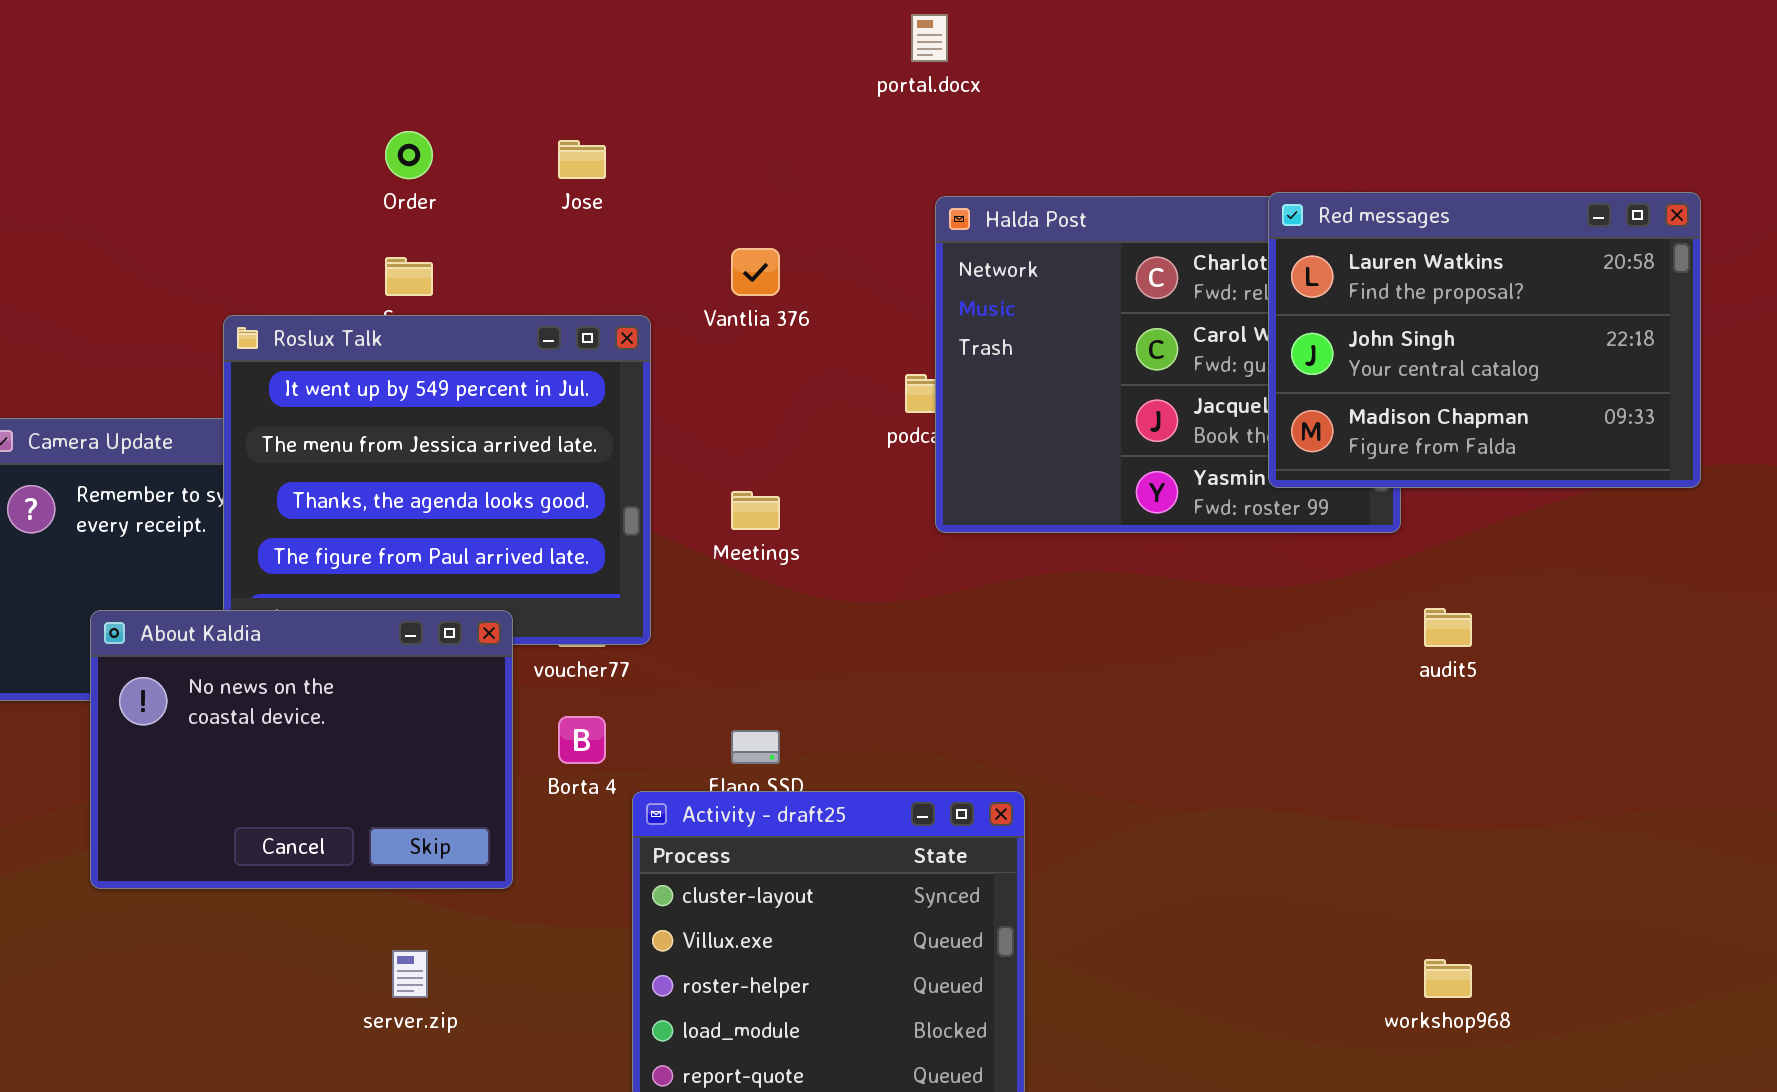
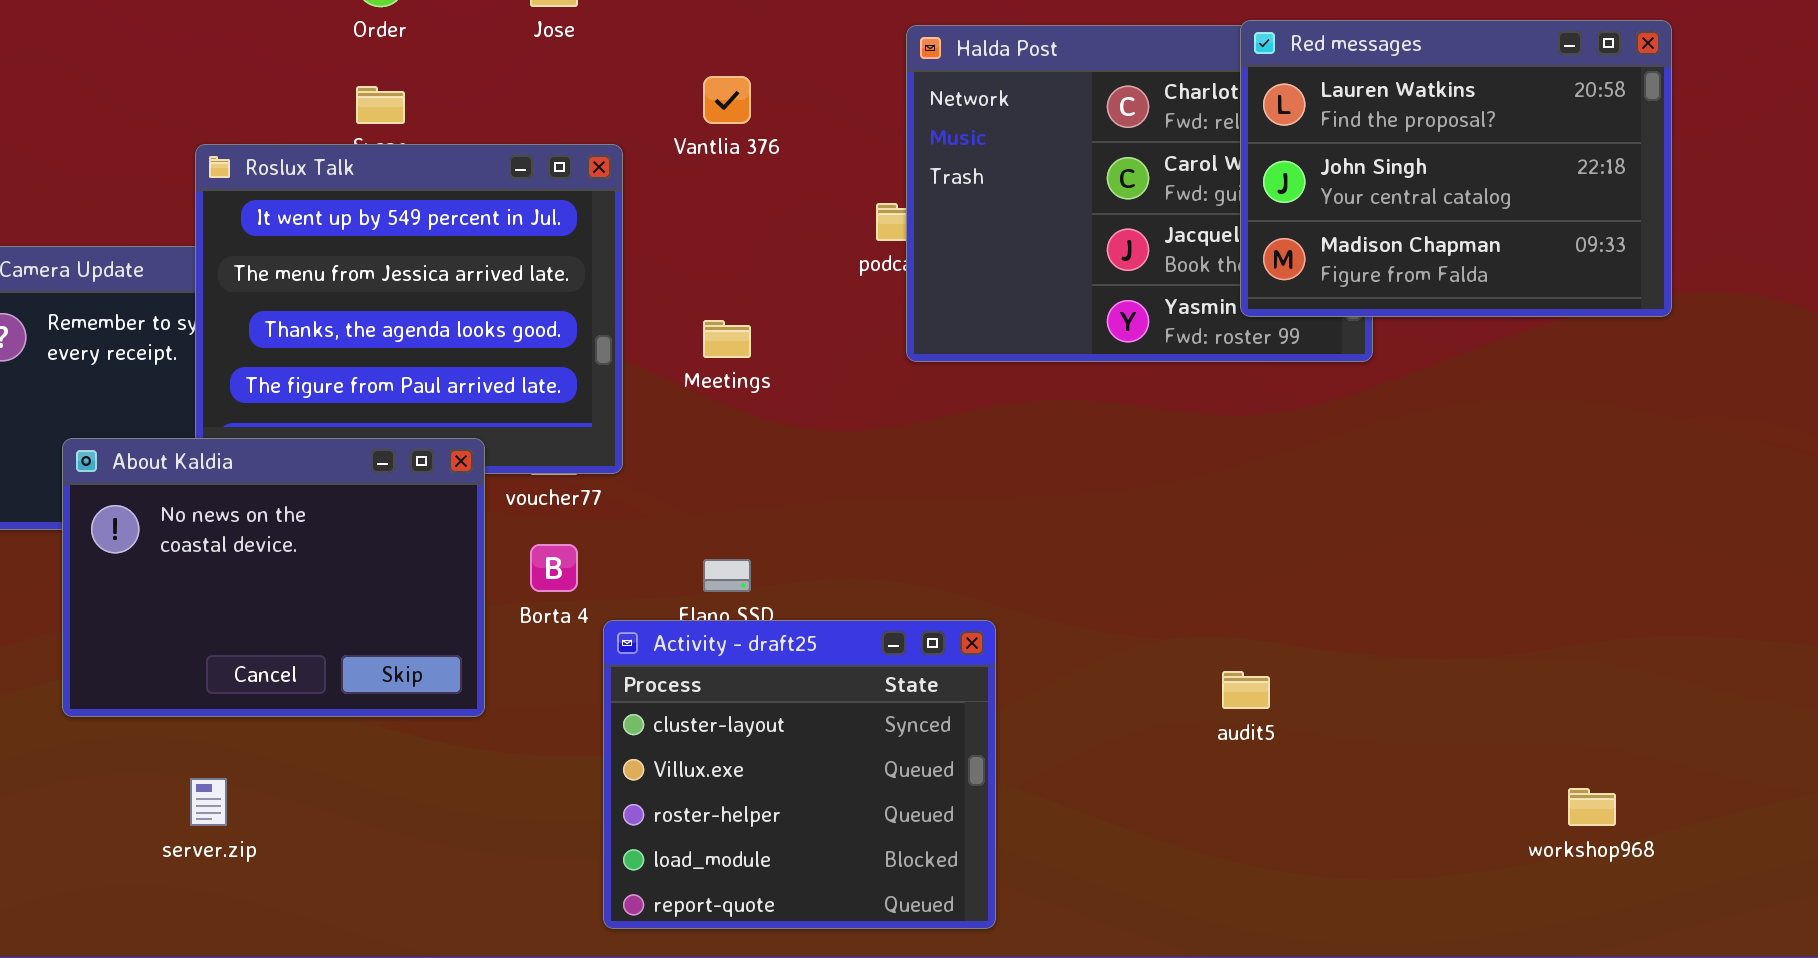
audit5: [1424,608,1472,647] -> [1222,671,1270,709], moved
server.zip: [392,950,428,998] -> [190,778,227,826], moved
workshop968: [1424,959,1472,998] -> [1568,788,1616,826], moved

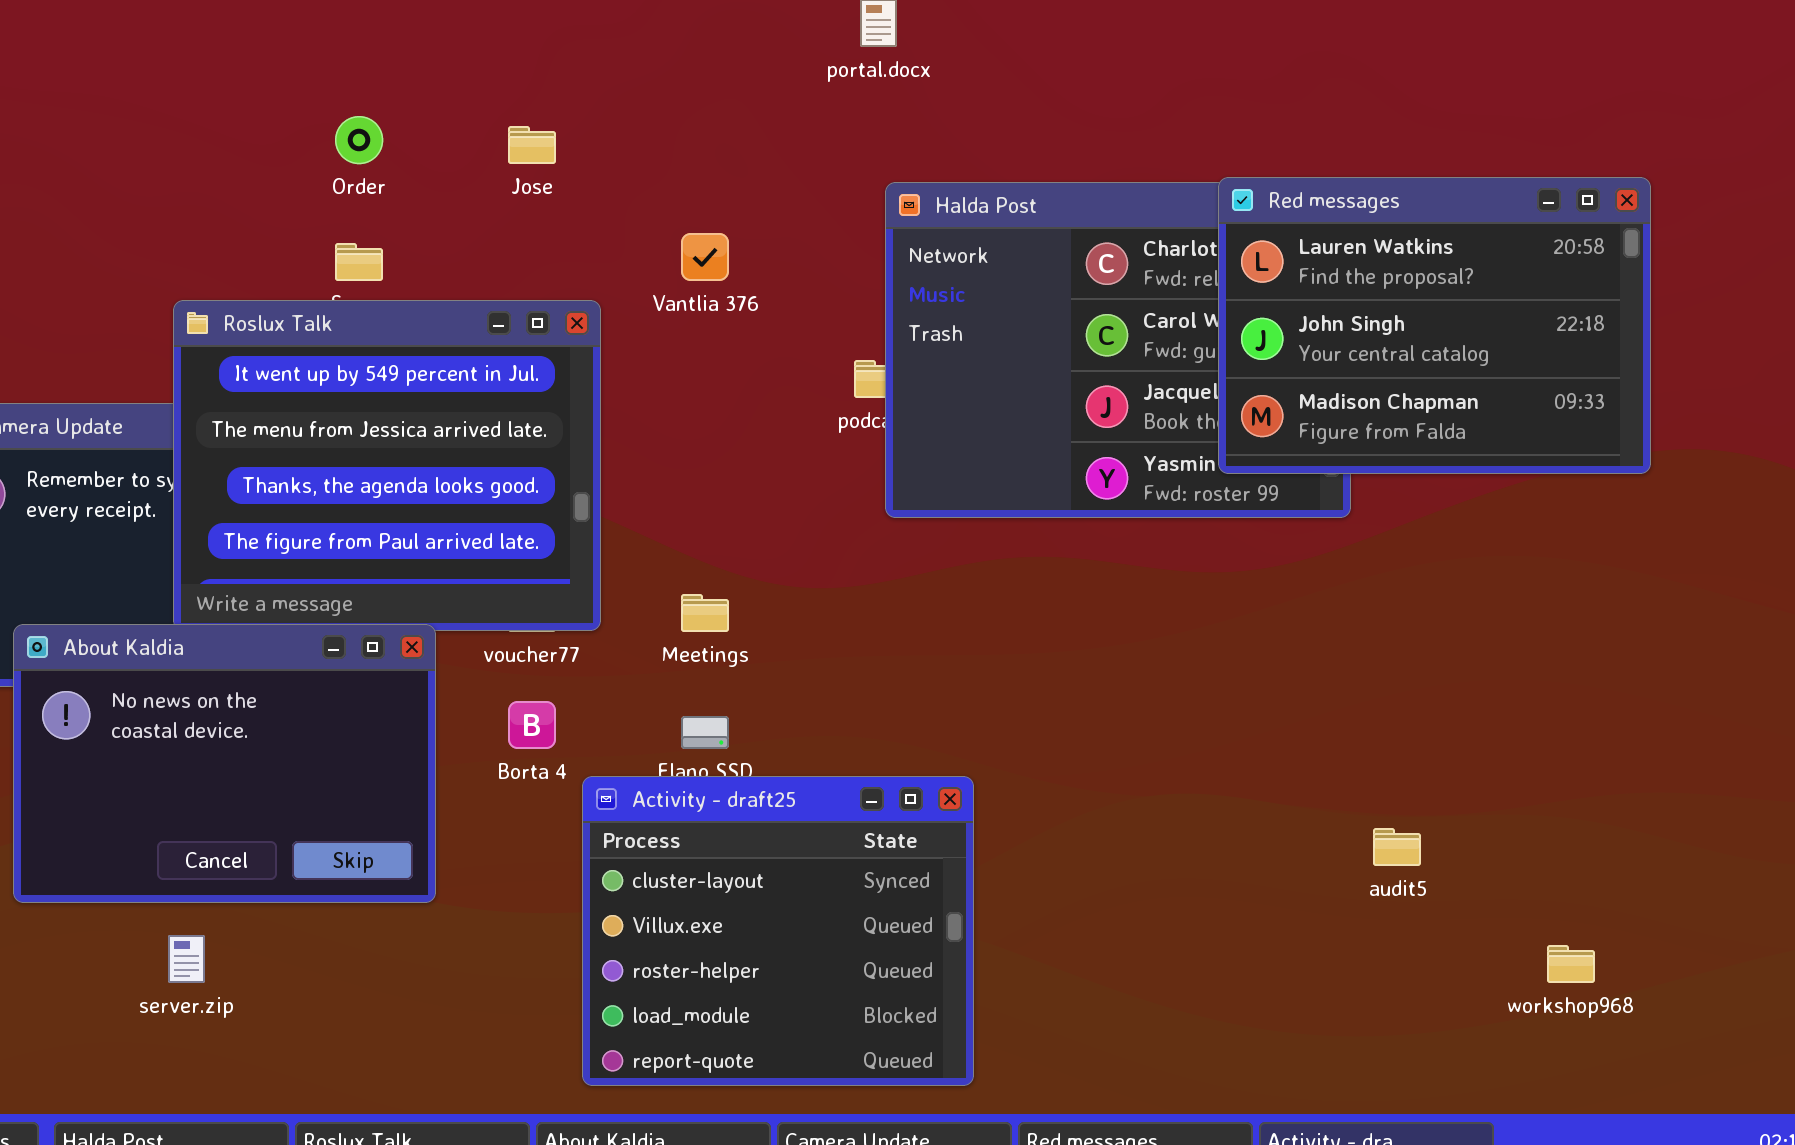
Meetings: [703,320,751,358] -> [681,594,729,632], moved
About Kaldia: [62,438,485,717] -> [13,624,436,903], moved
audit5: [1222,671,1270,709] -> [1373,828,1421,866], moved

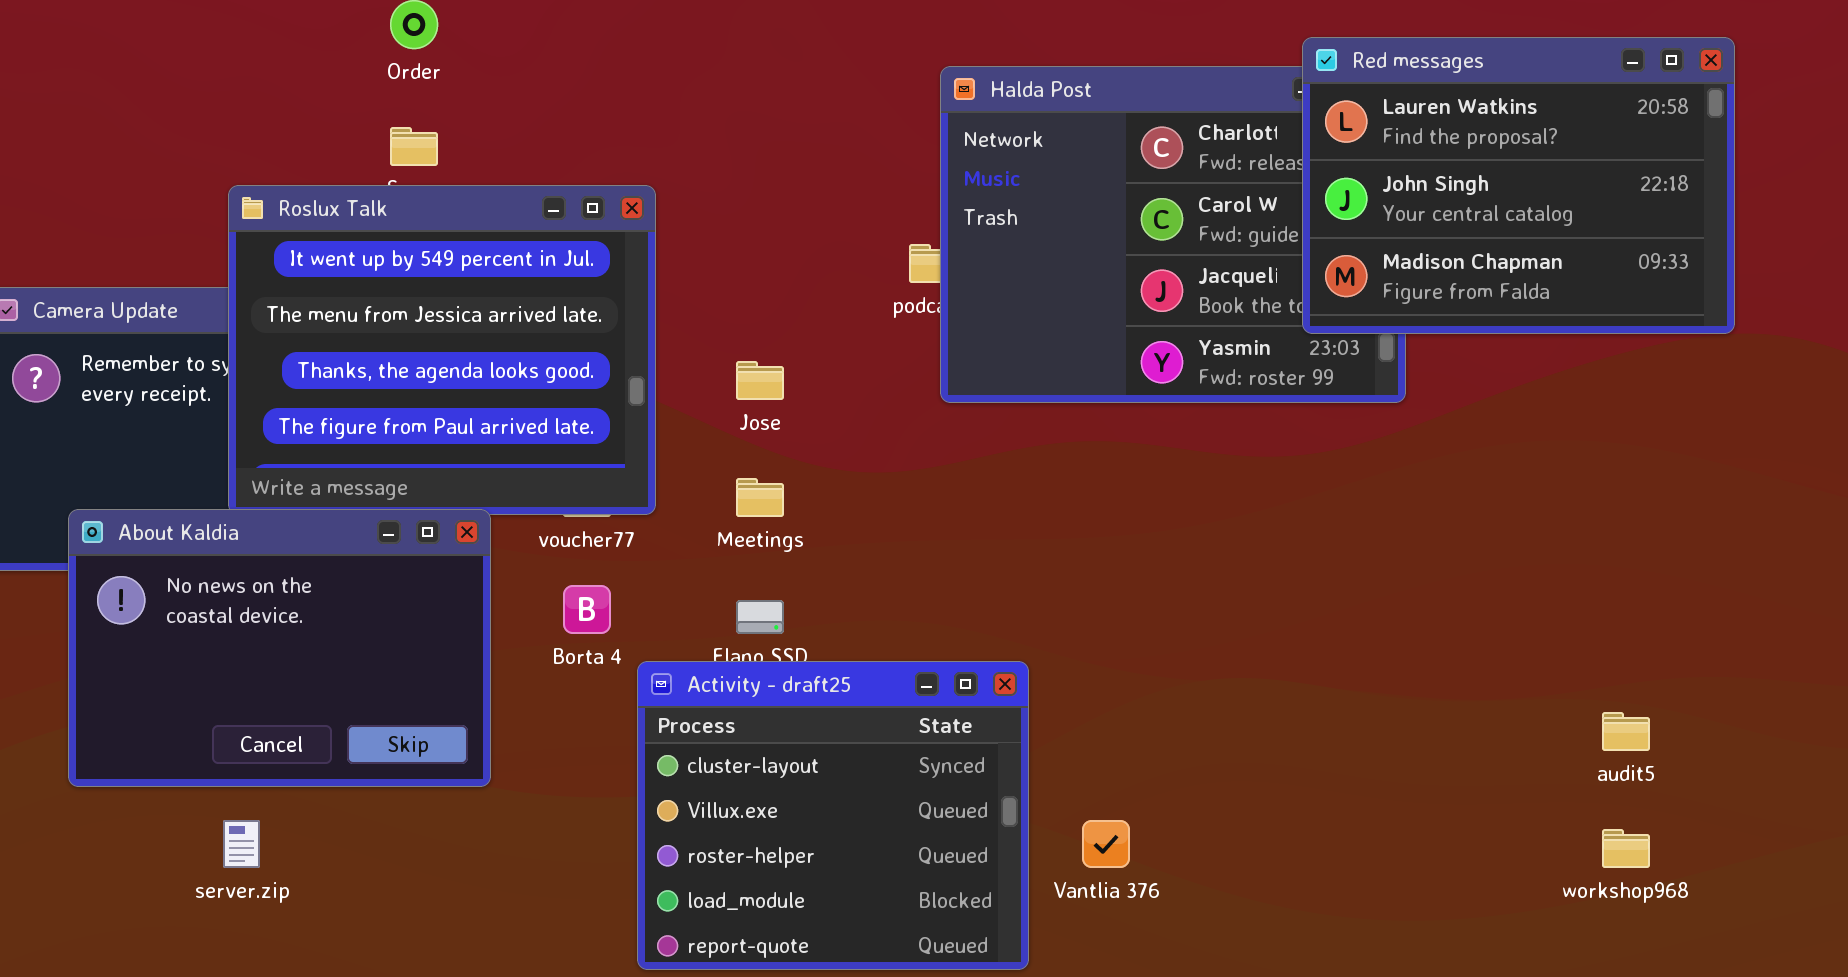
Jose: [508,126,556,164] -> [736,361,784,400], moved
Red messages: [1218,177,1651,474] -> [1302,37,1735,334], moved
Vantlia 376: [681,233,729,281] -> [1082,820,1130,868], moved
audit5: [1373,828,1421,866] -> [1602,712,1650,751], moved

